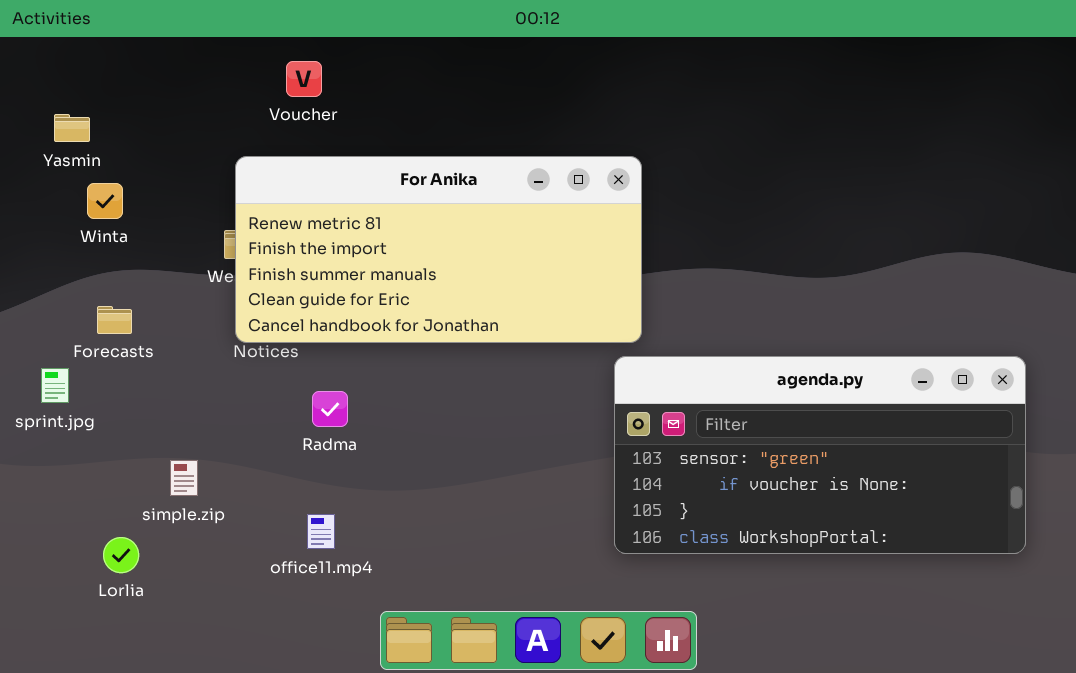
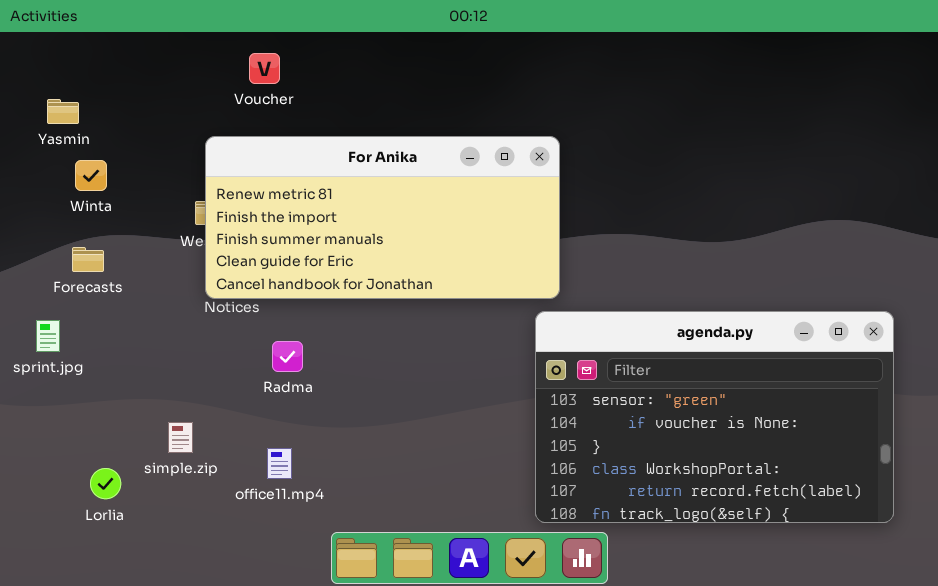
Forecasts: [97,306,132,334] -> [72,247,104,272], moved
agenda.py: [614,356,1026,554] -> [535,311,894,523], resized
simple.zip: [170,460,198,496] -> [168,422,193,453], moved

